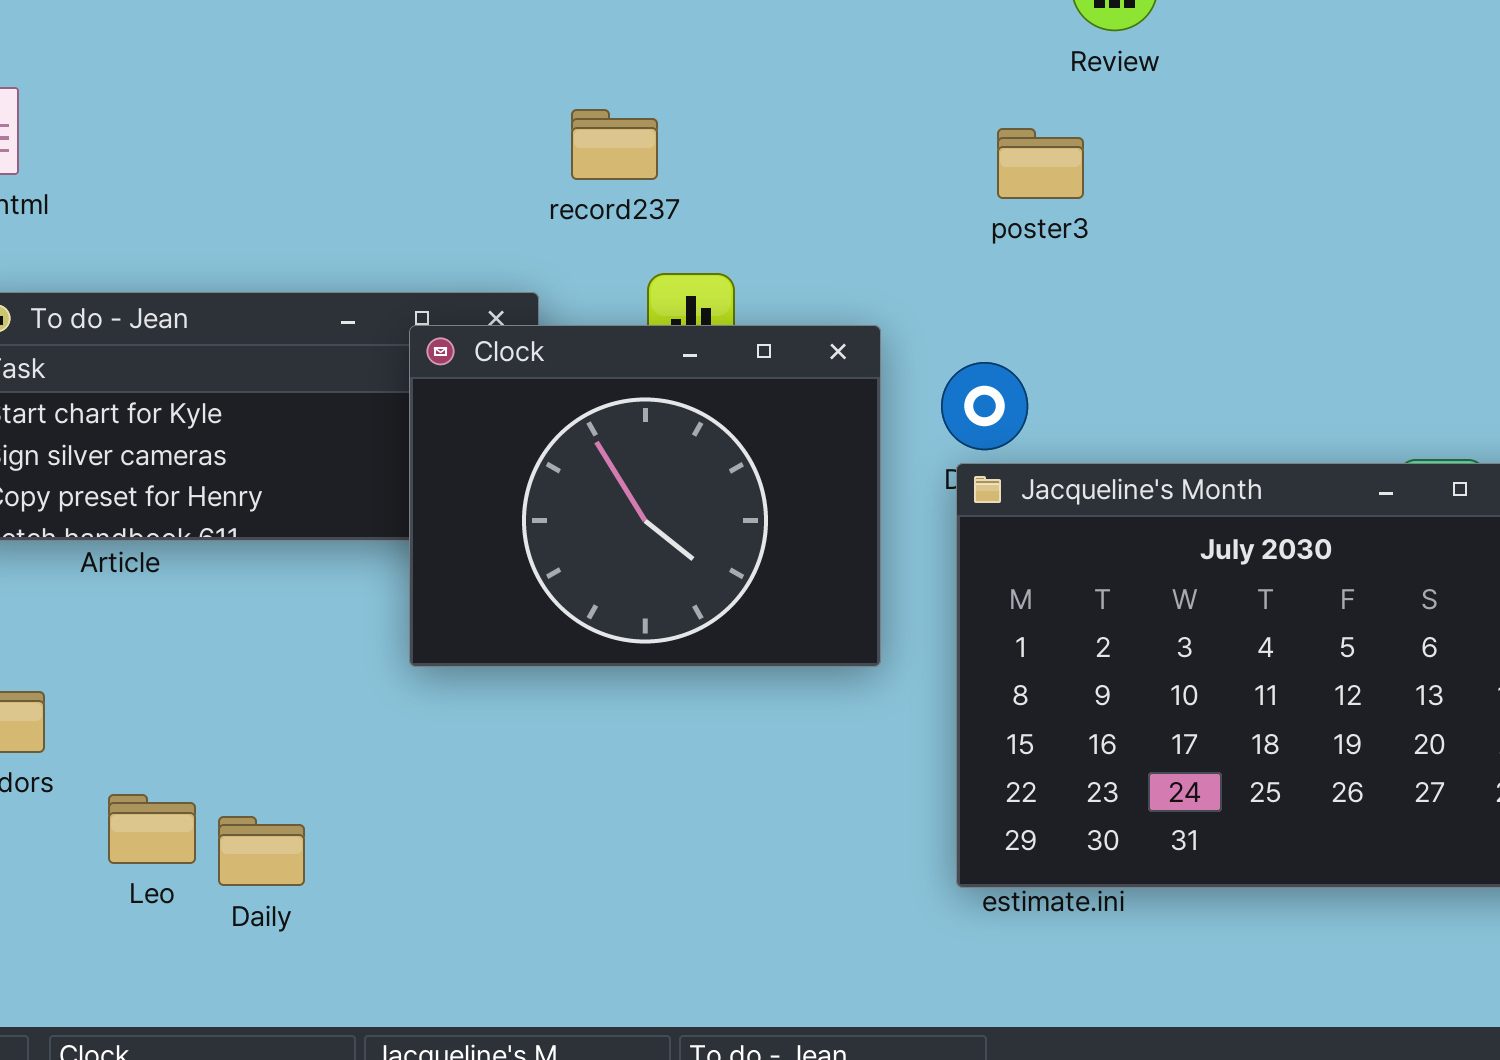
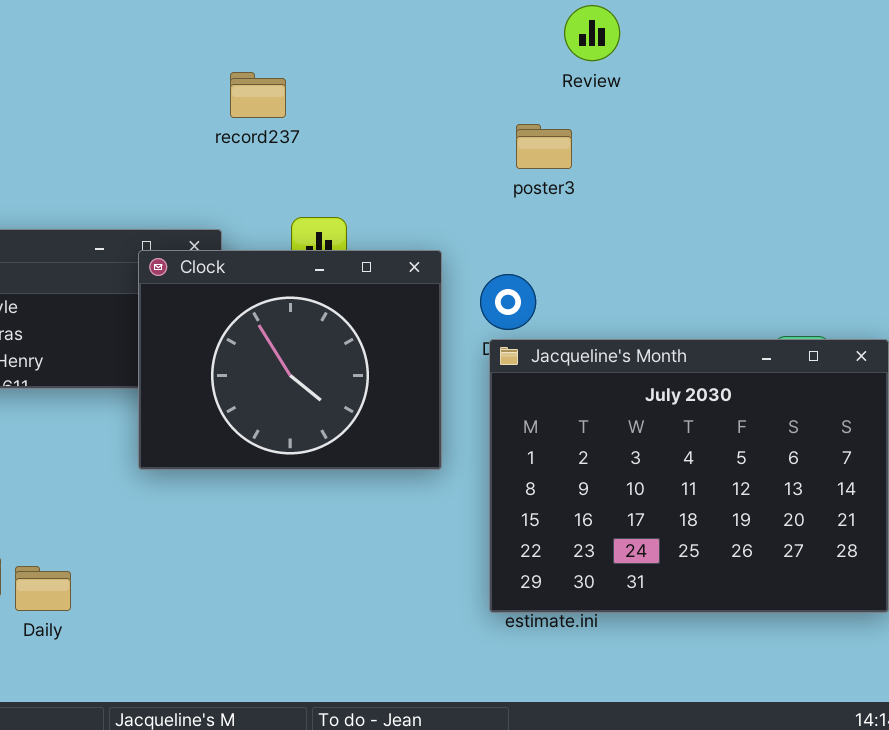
record237: [571,109,658,180] -> [230,72,286,118], moved

